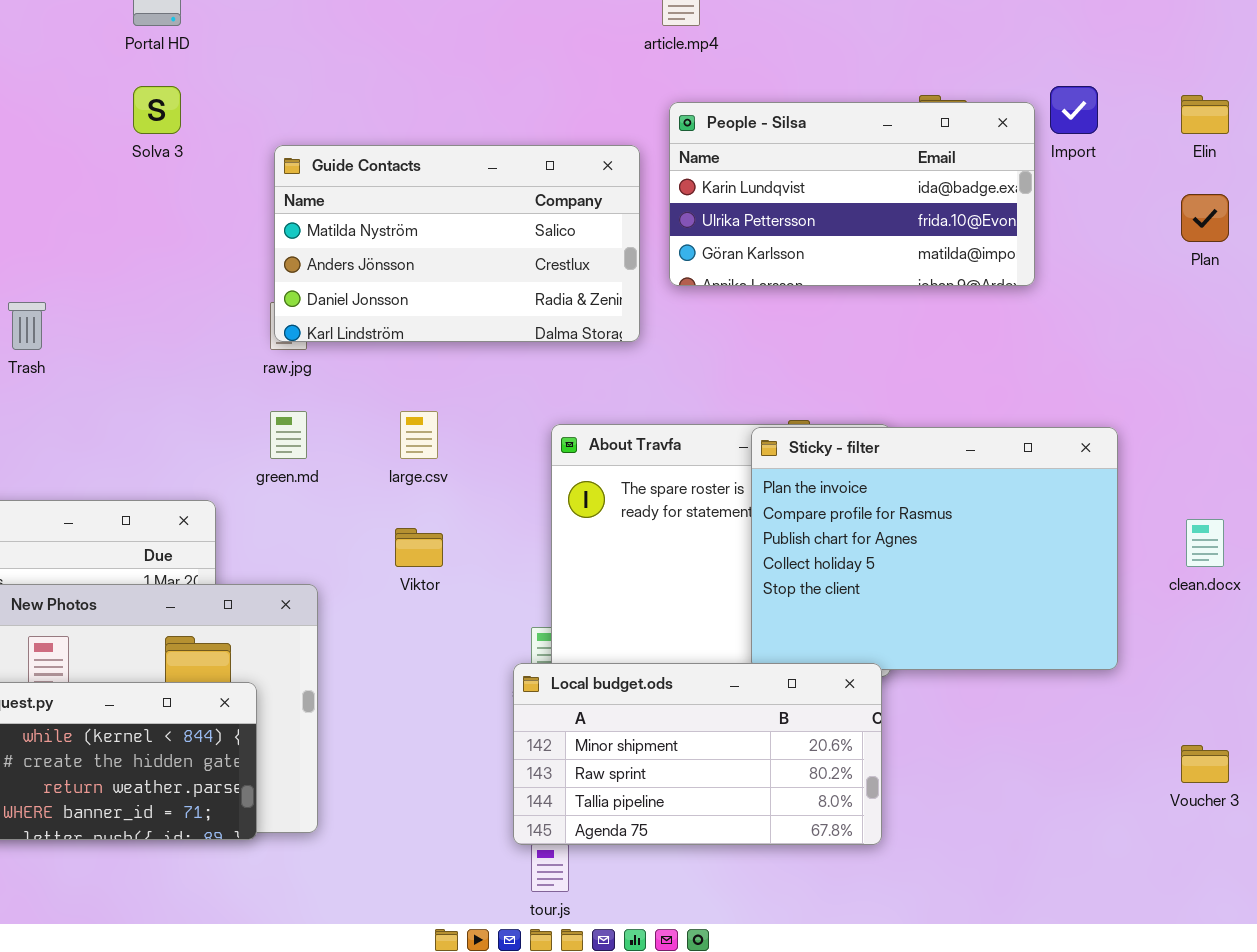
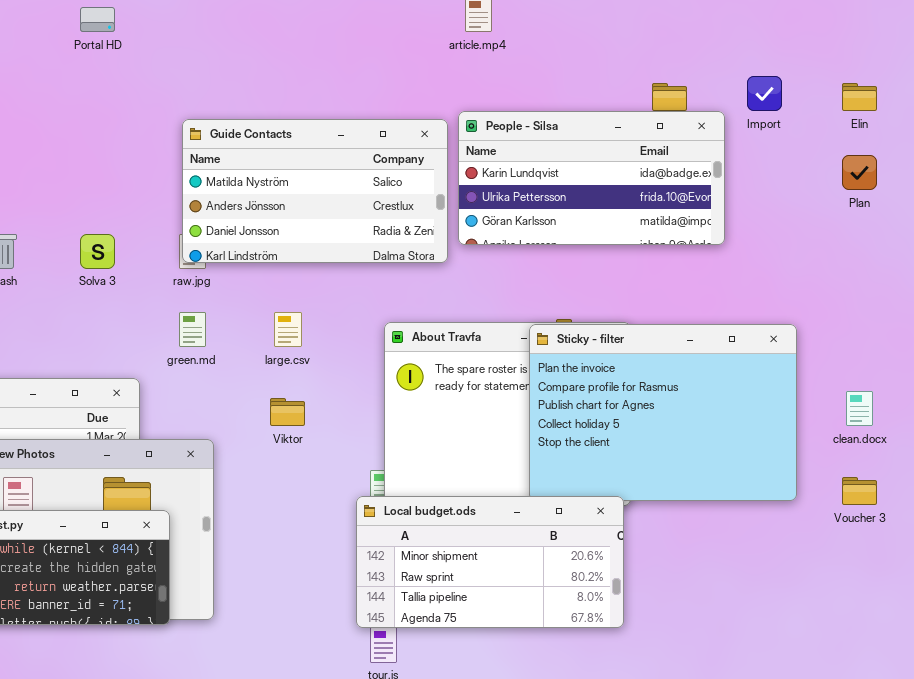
Solva 3: [133,86,181,134] -> [80,234,115,269], moved
People - Silsa: [669,102,1035,286] -> [458,111,725,245], moved
Voucher 3: [1181,745,1229,783] -> [842,477,877,505], moved

